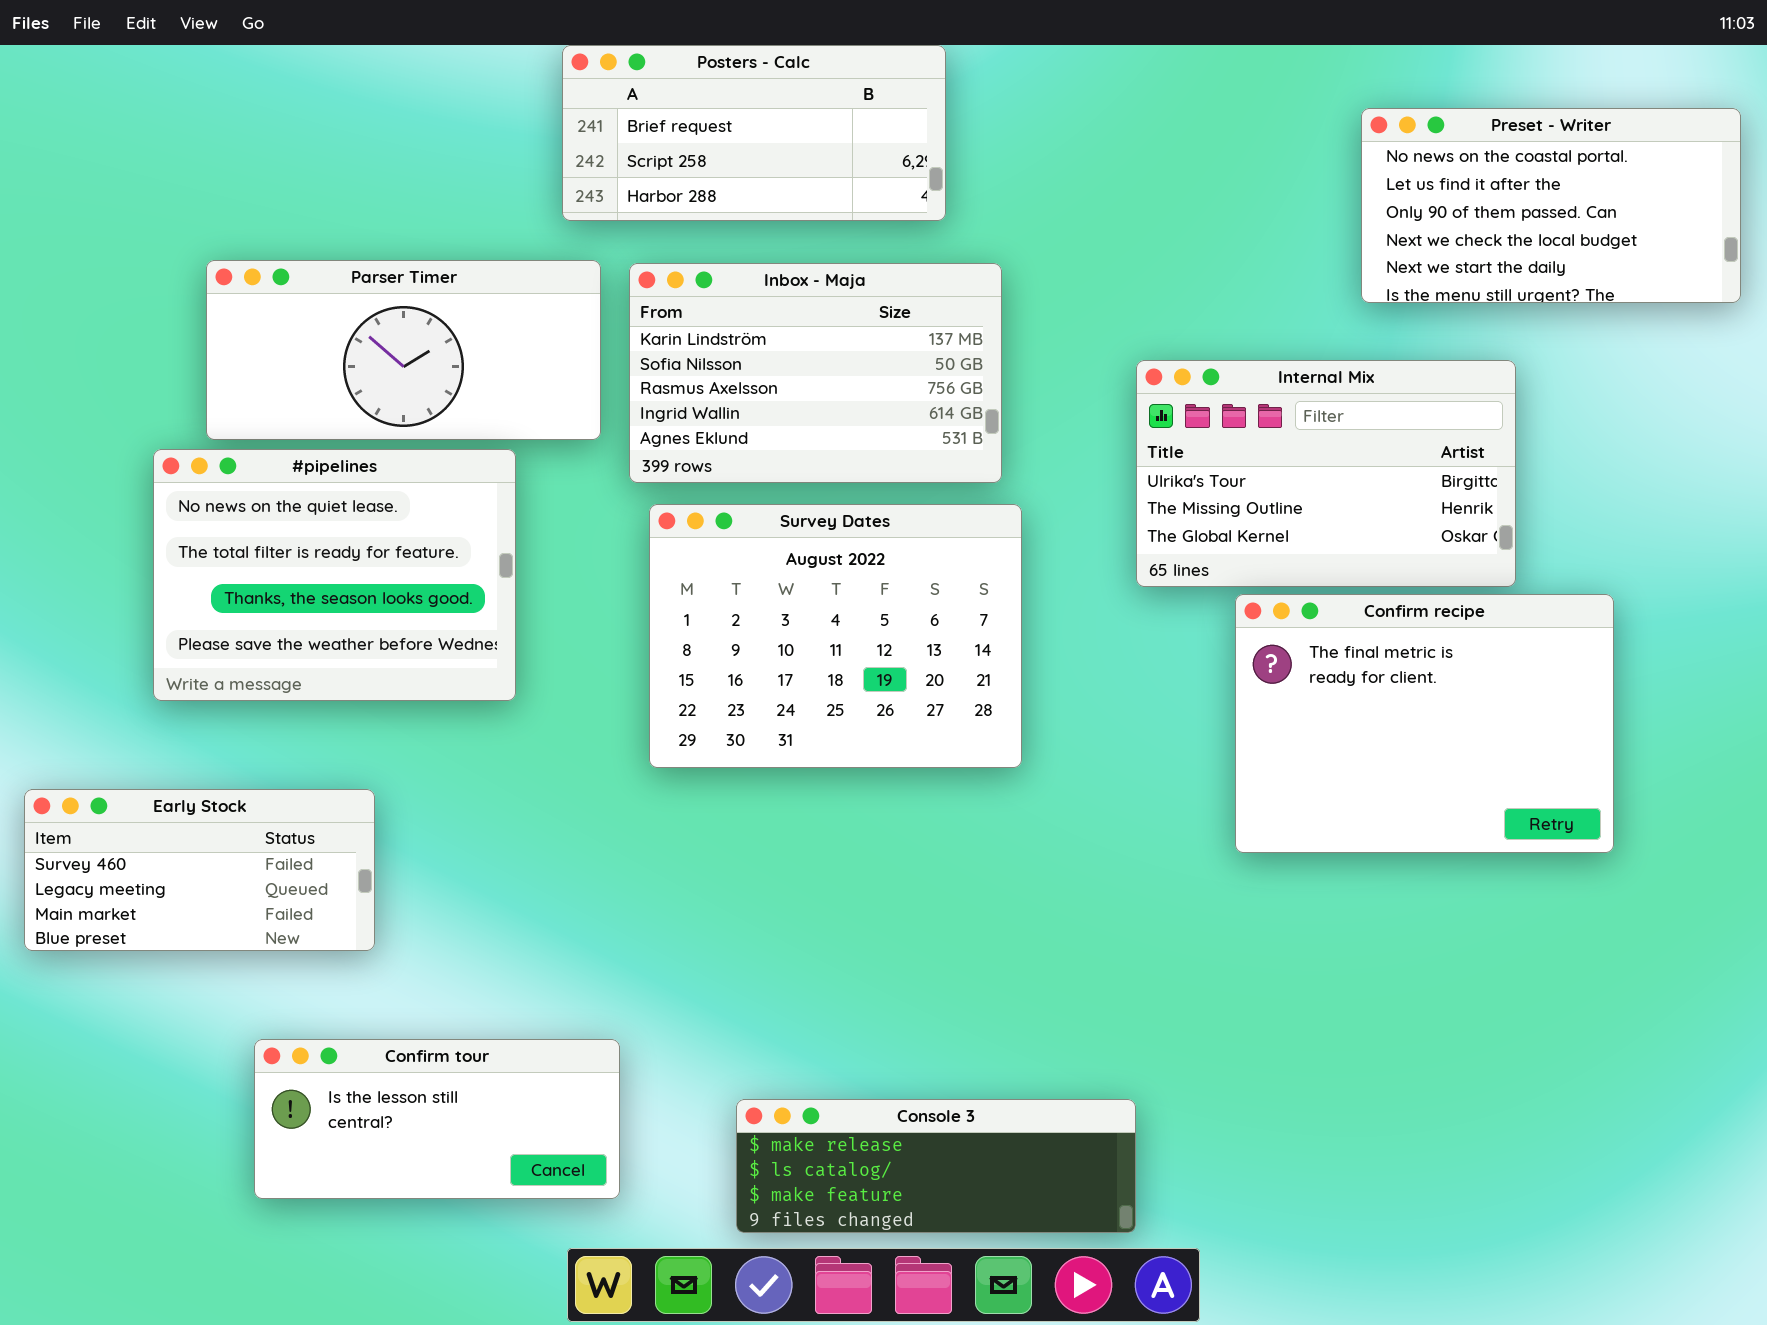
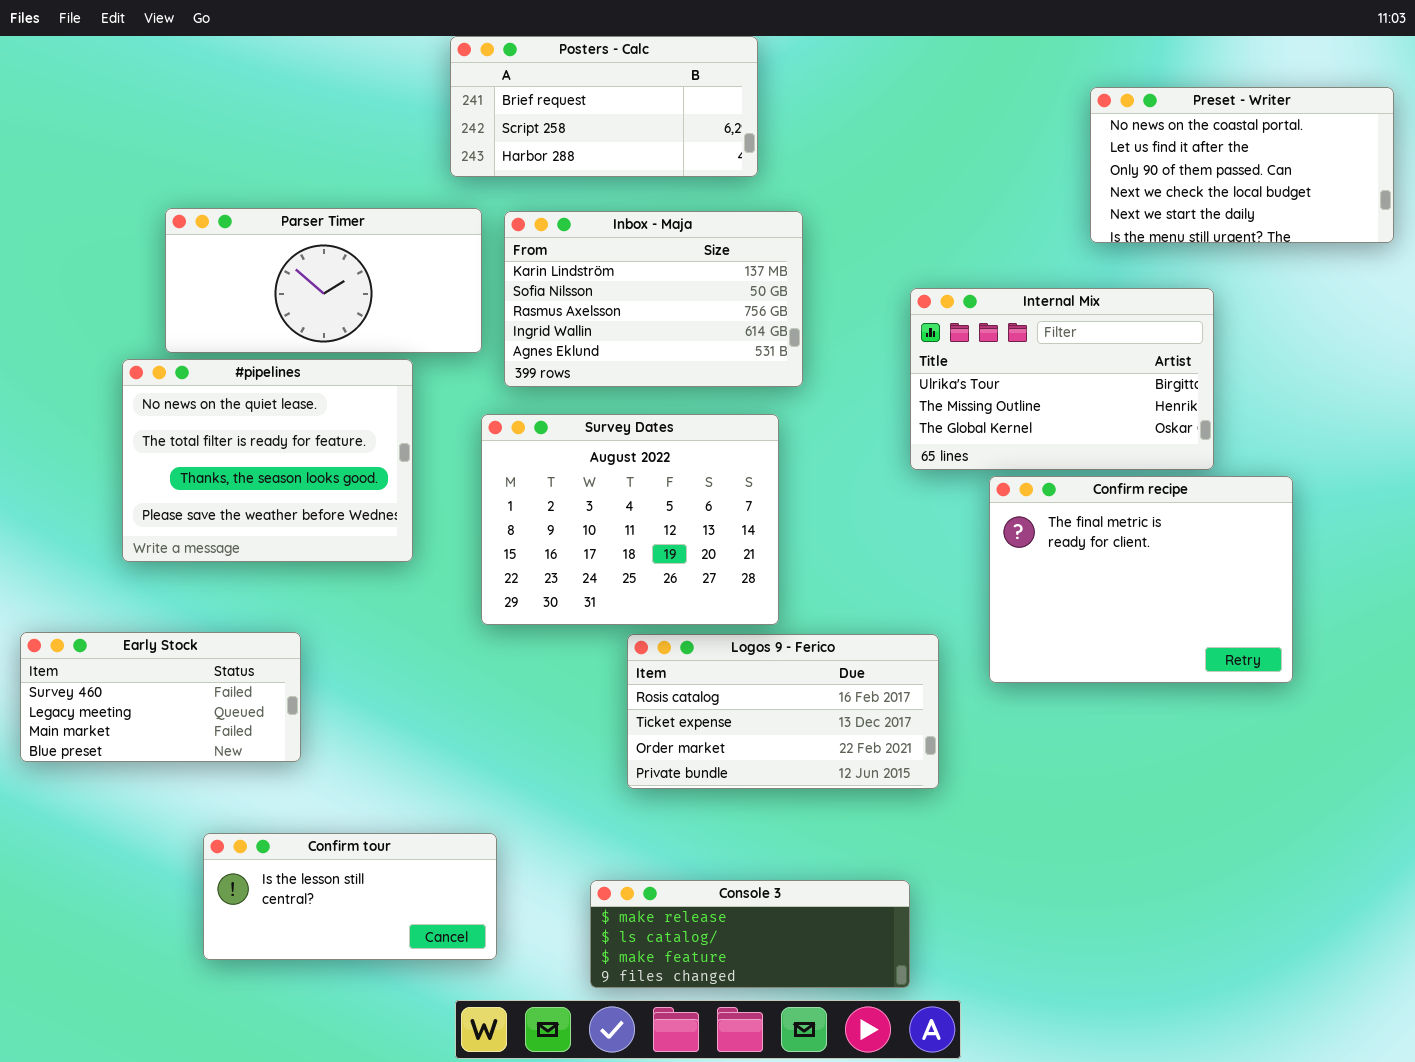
Survey Dates: [649,504,1022,768] -> [481,414,779,625], moved
Logos 9 - Ferico: none -> [627,634,939,789], opened

